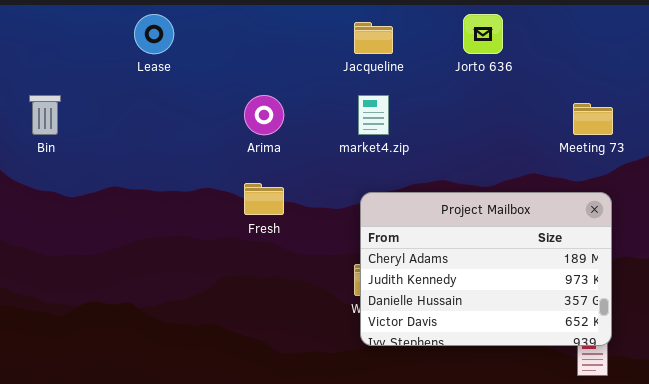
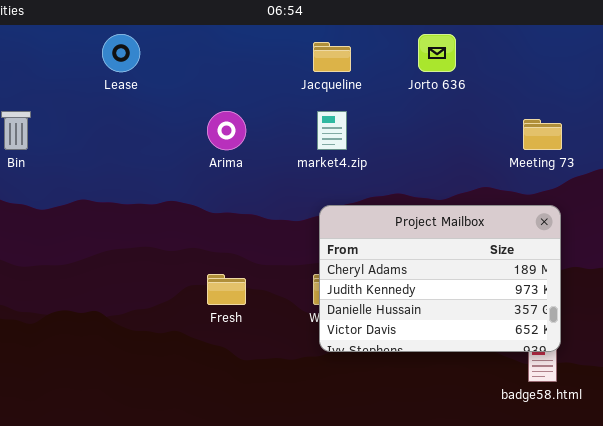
Fresh: [244,183,284,215] -> [207,274,246,305], moved

